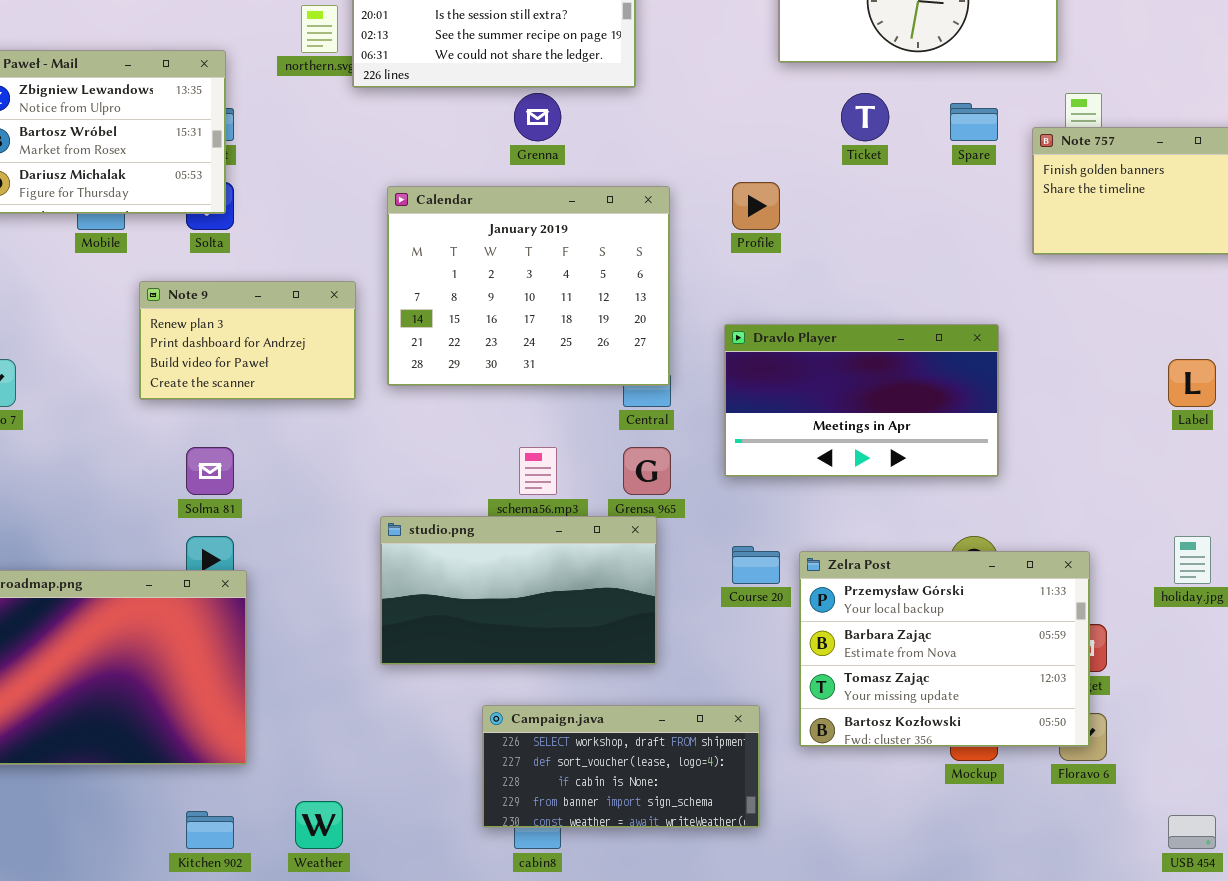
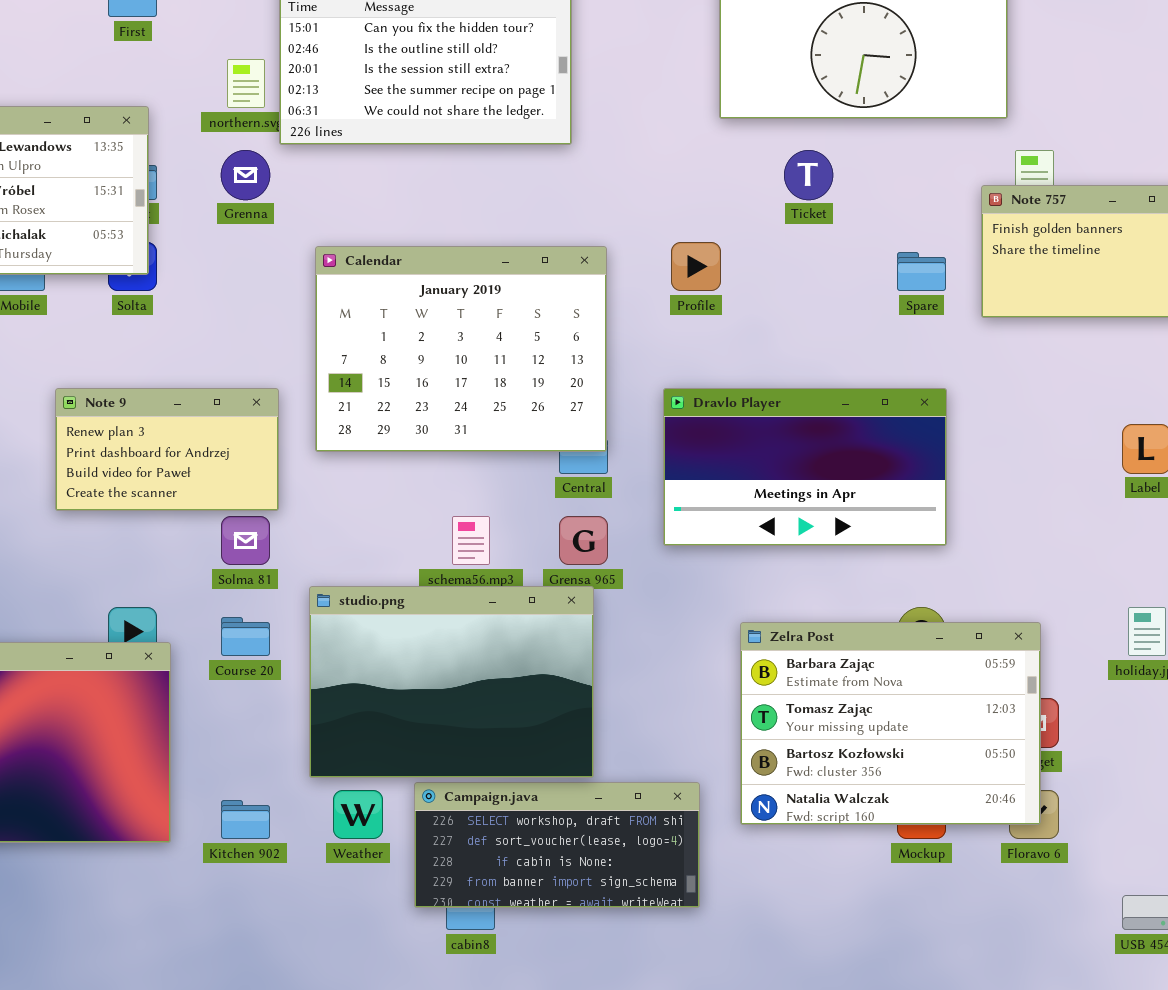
Grenna: [514,93,561,141] -> [221,150,270,200], moved
Spare: [950,103,998,141] -> [897,252,946,291], moved
Note 9: [139,281,356,400] -> [55,388,279,511], moved
Solma 81: [186,447,234,495] -> [221,516,270,565], moved
studio.png: [380,516,657,665] -> [309,586,594,778], resized
Course 20: [732,546,780,584] -> [221,617,270,656], moved
Zelra Post: [799,551,1090,747] -> [740,622,1041,825], scrolled down 1 row
Weather: [295,801,343,849] -> [333,790,383,839], moved
Kitchen 902: [186,811,234,849] -> [221,800,270,839], moved

